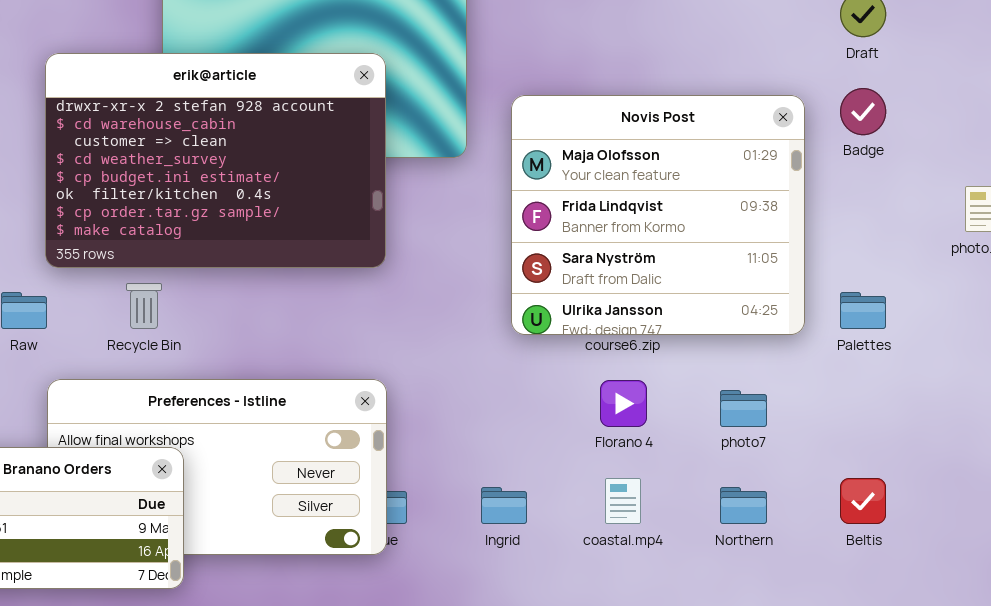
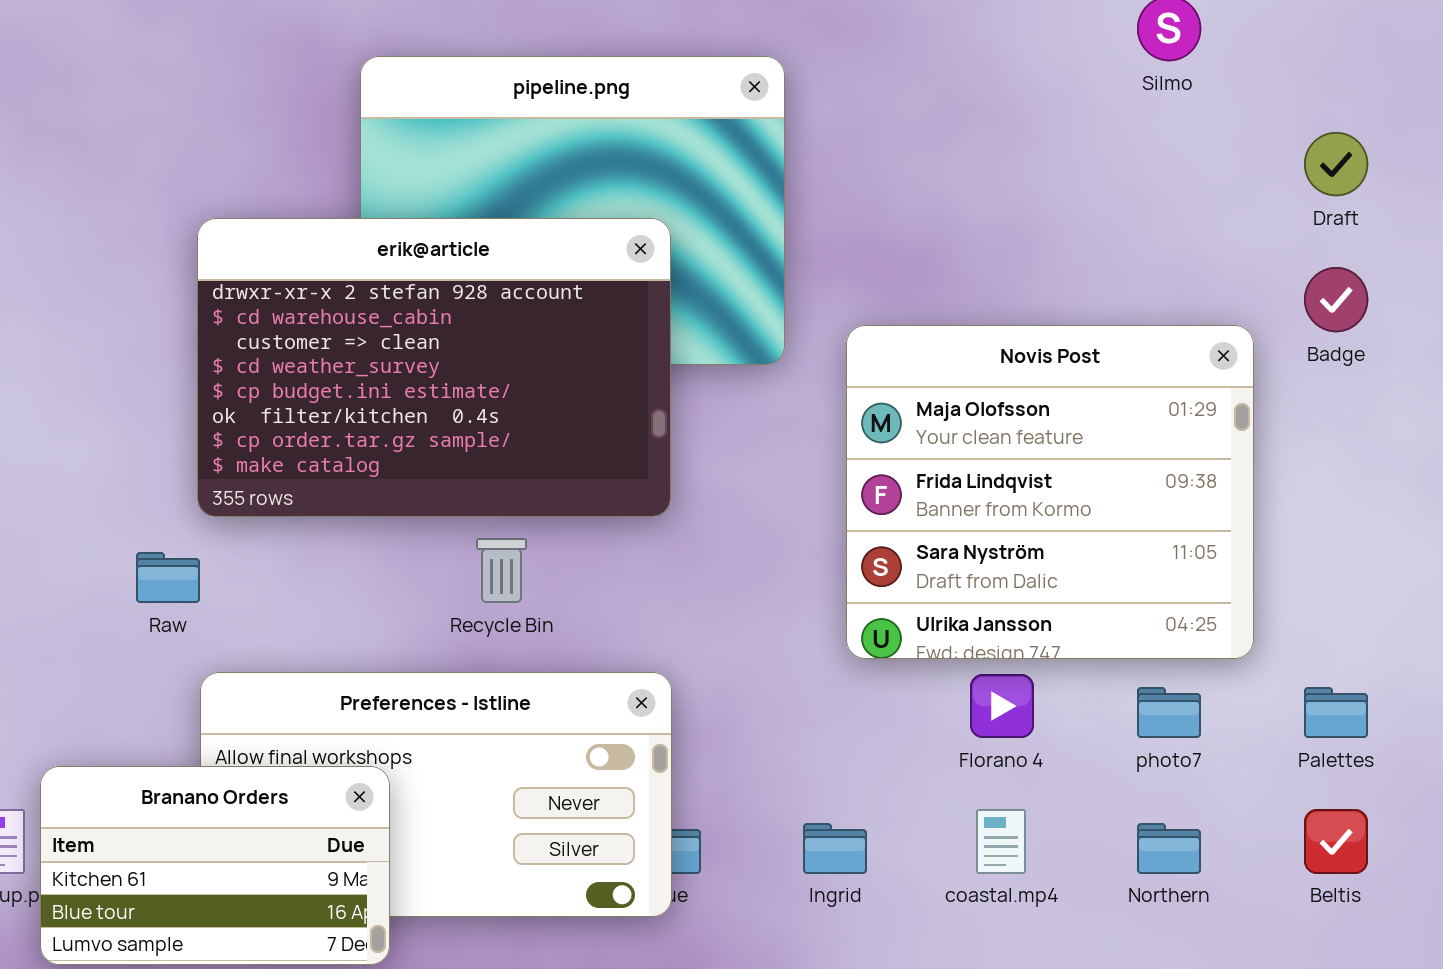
Novis Post: [511,95,805,335] -> [846,325,1254,659], moved
Recycle Bin: [126,283,162,329] -> [476,538,527,603], moved
Palettes: [840,292,886,329] -> [1304,687,1368,738], moved

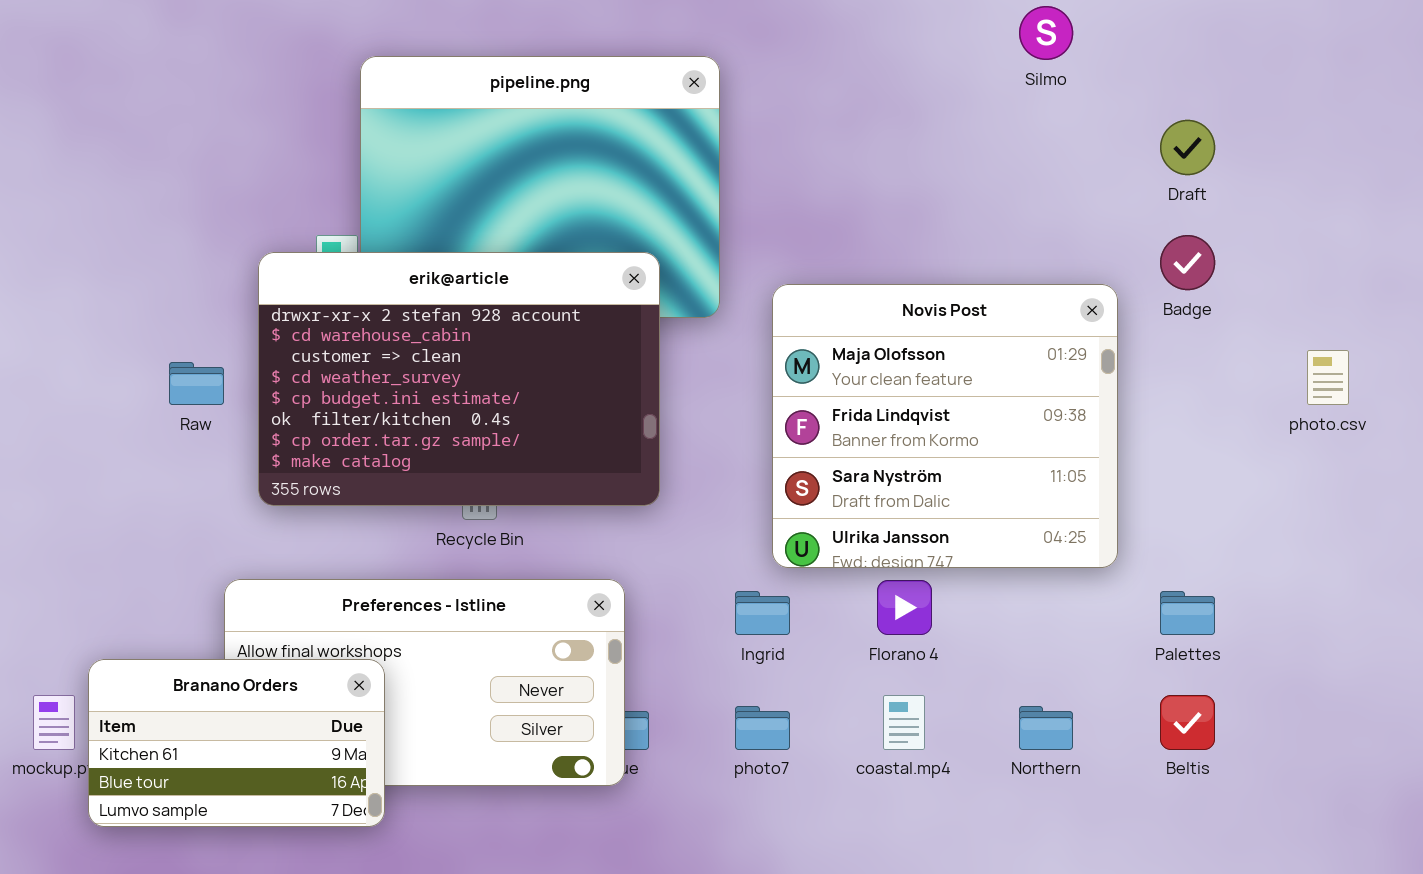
erik@article: [197,218,671,517] -> [258,252,660,506], moved
Raw: [136,552,200,603] -> [169,362,224,405], moved
photo7: [1137,687,1201,738] -> [735,706,790,750], moved
Ingrid: [803,823,867,874] -> [735,591,790,635], moved

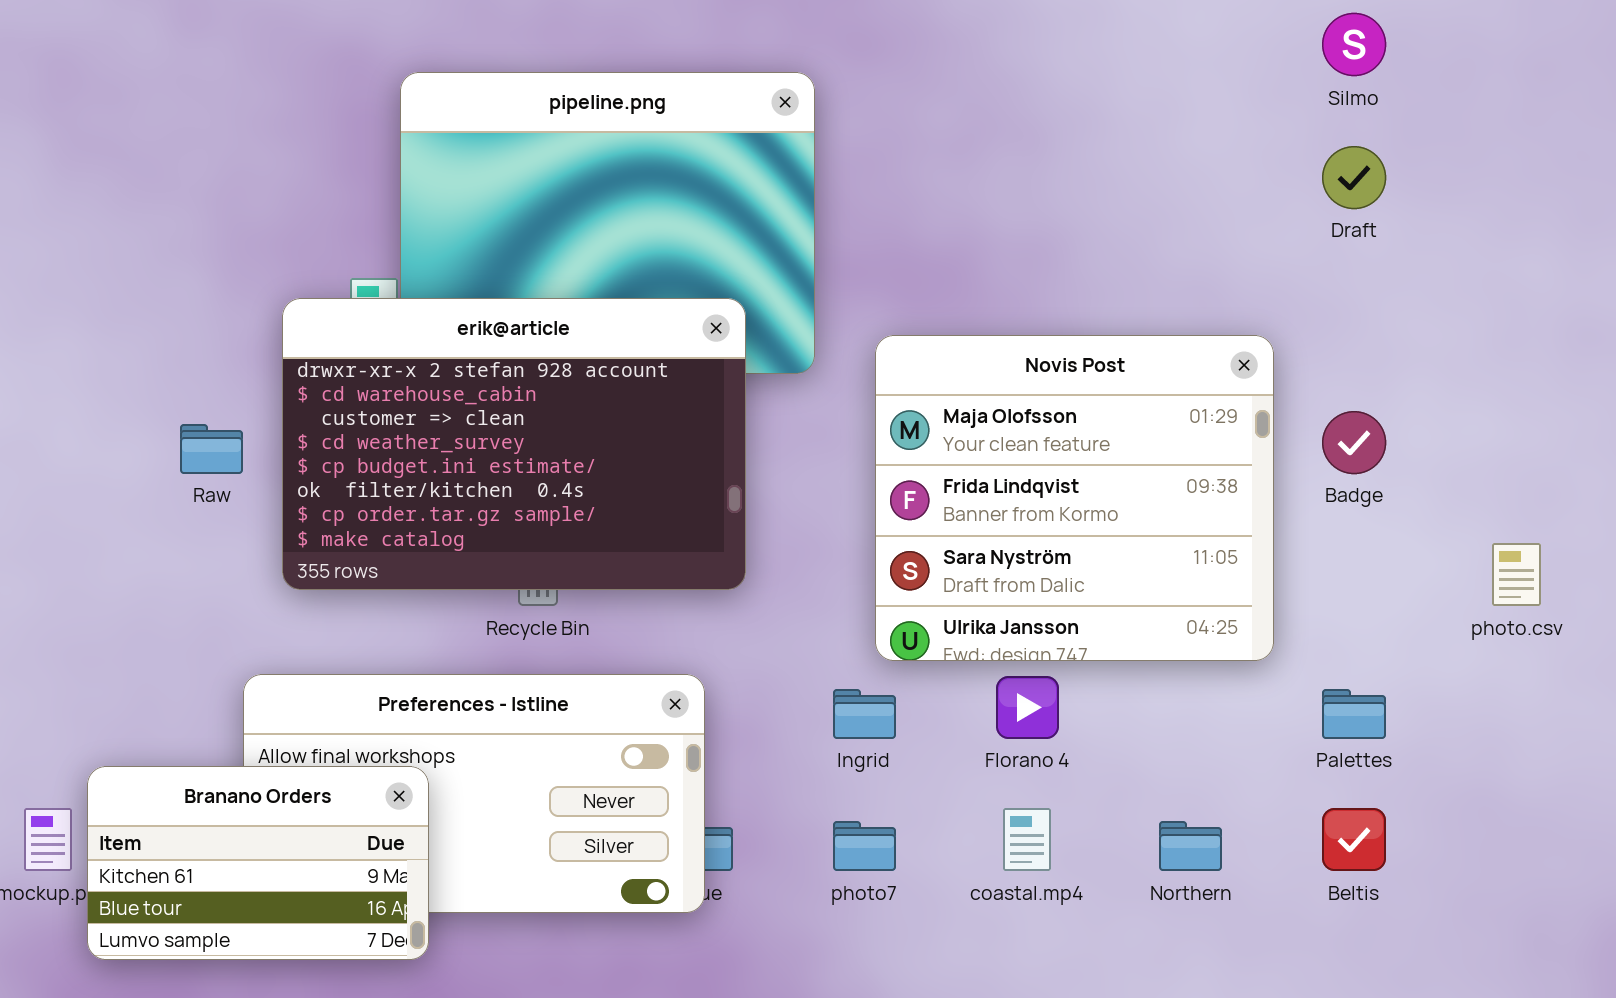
Silmo: [1019,6,1073,60] -> [1322,13,1386,76], moved
Badge: [1160,235,1215,290] -> [1322,411,1386,474], moved
photo.csv: [1307,350,1349,405] -> [1492,543,1541,606], moved

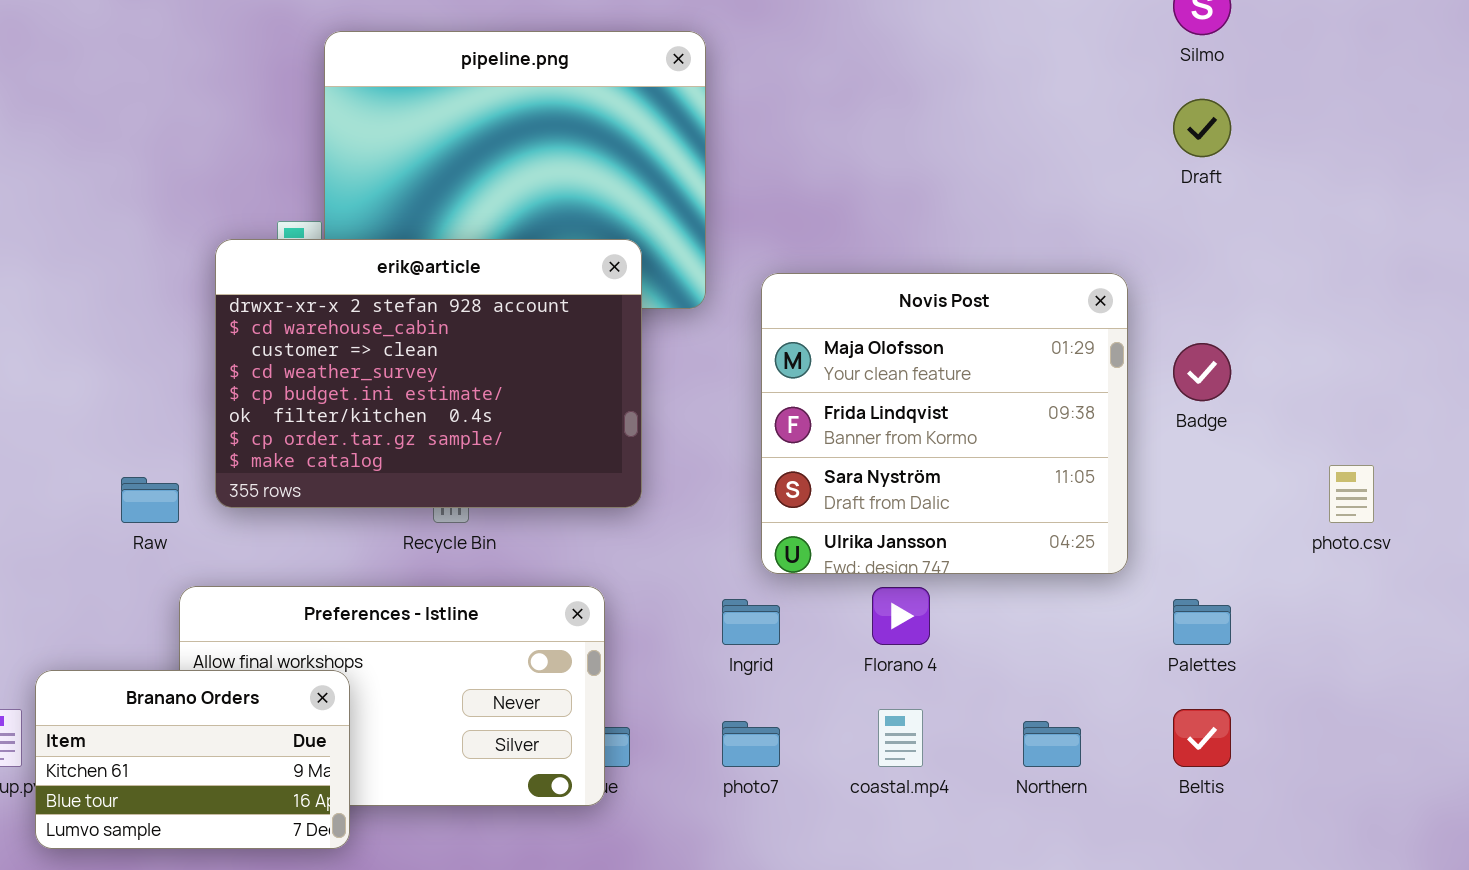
Raw: [180,424,243,474] -> [121,477,179,523], moved

